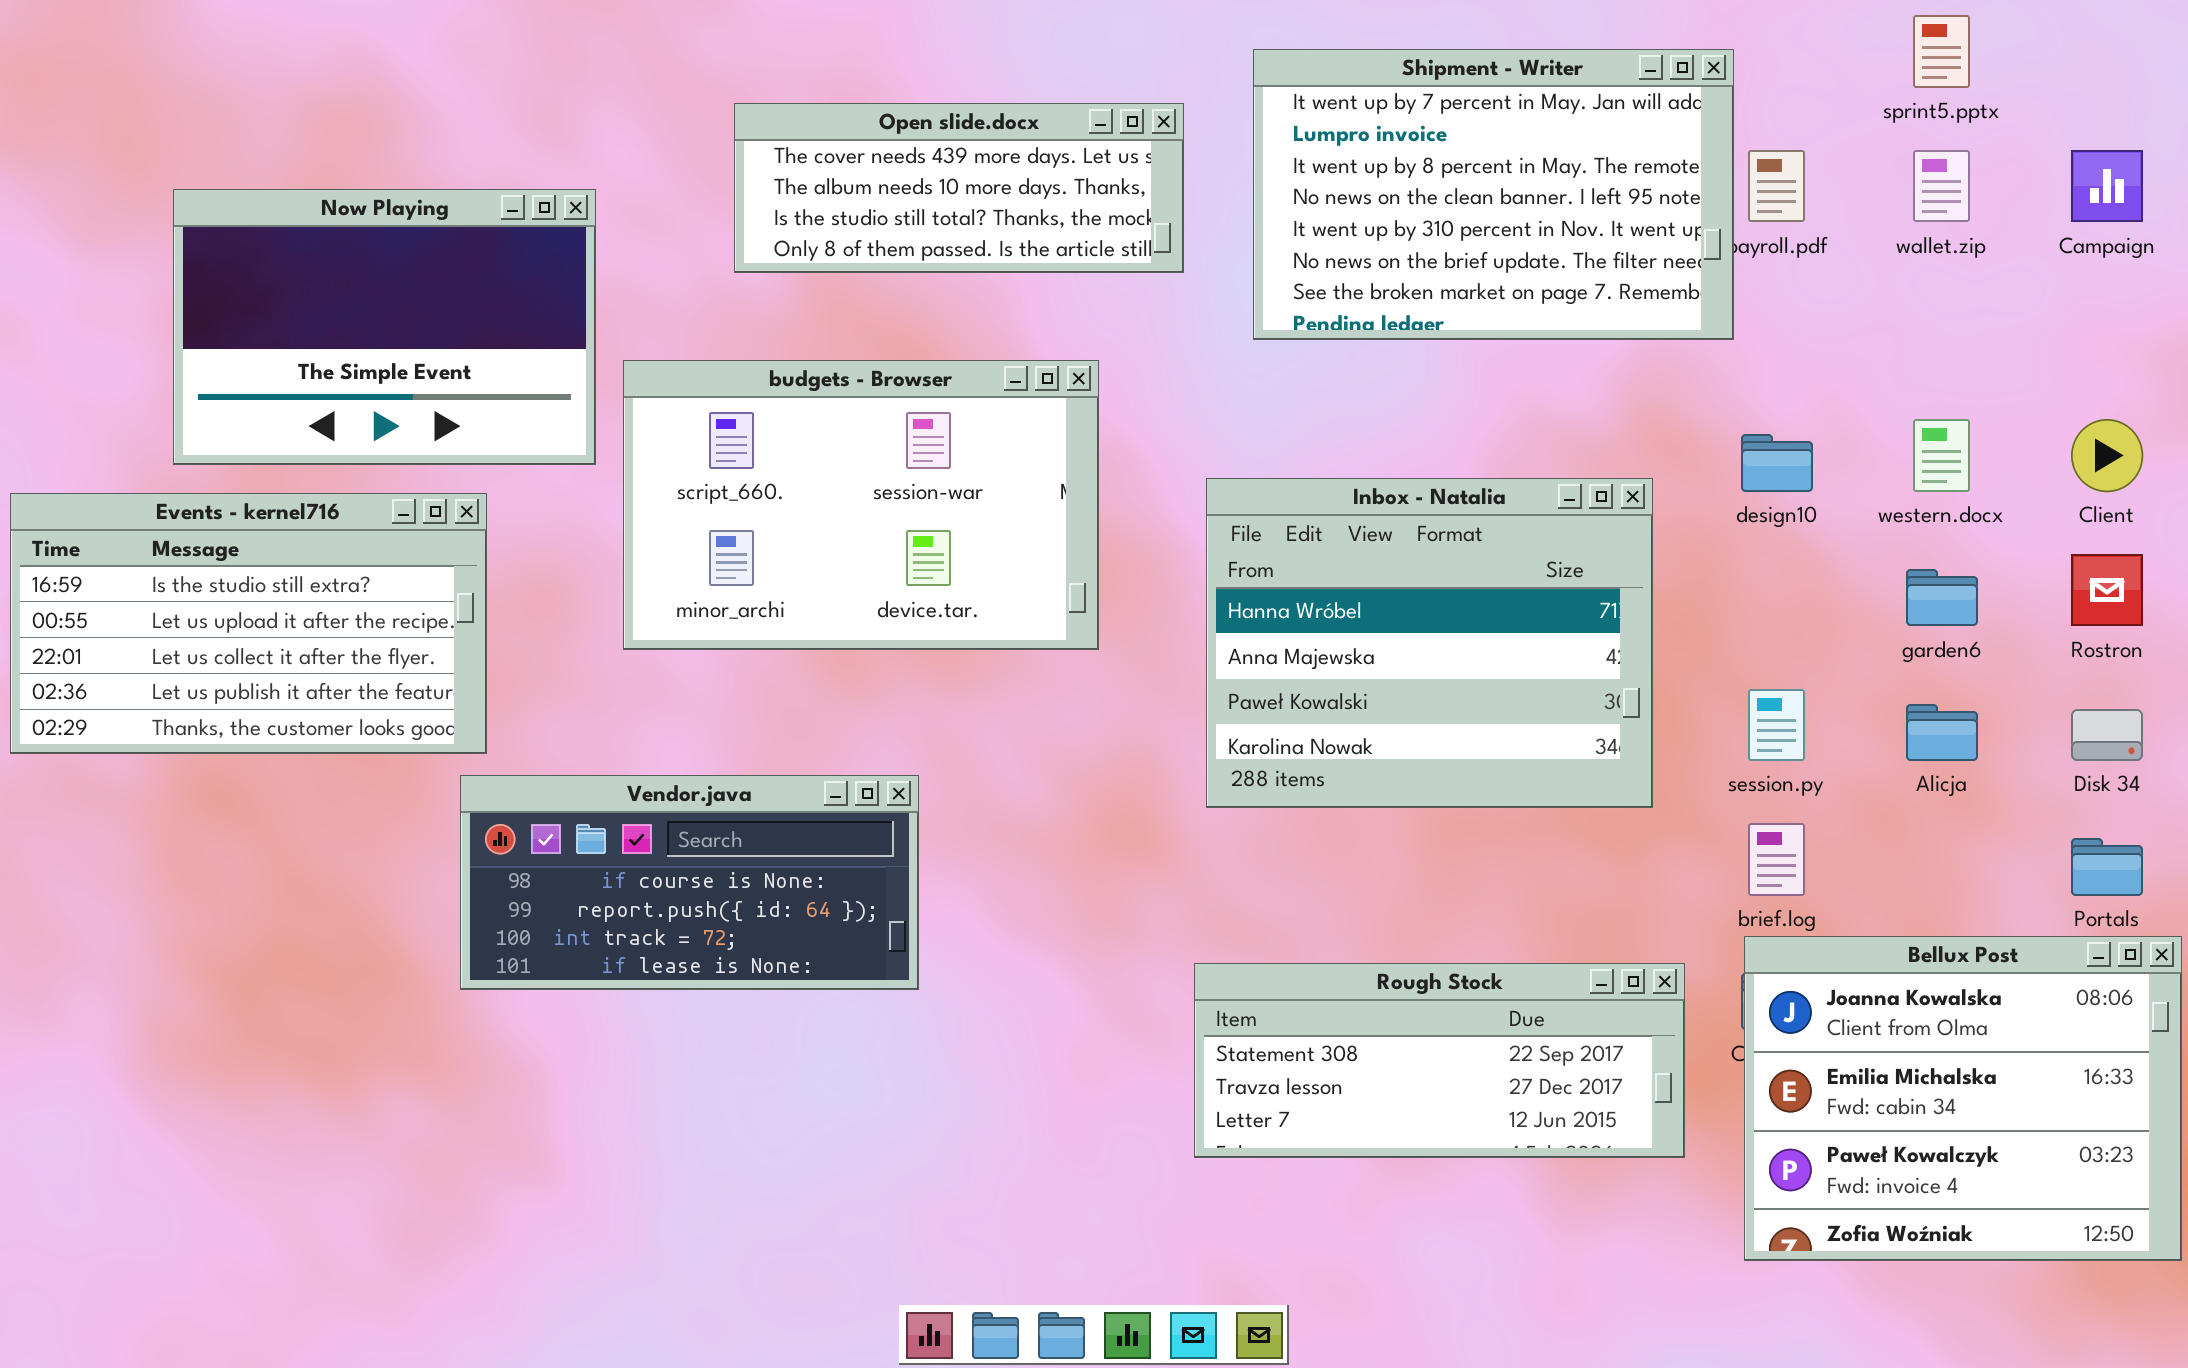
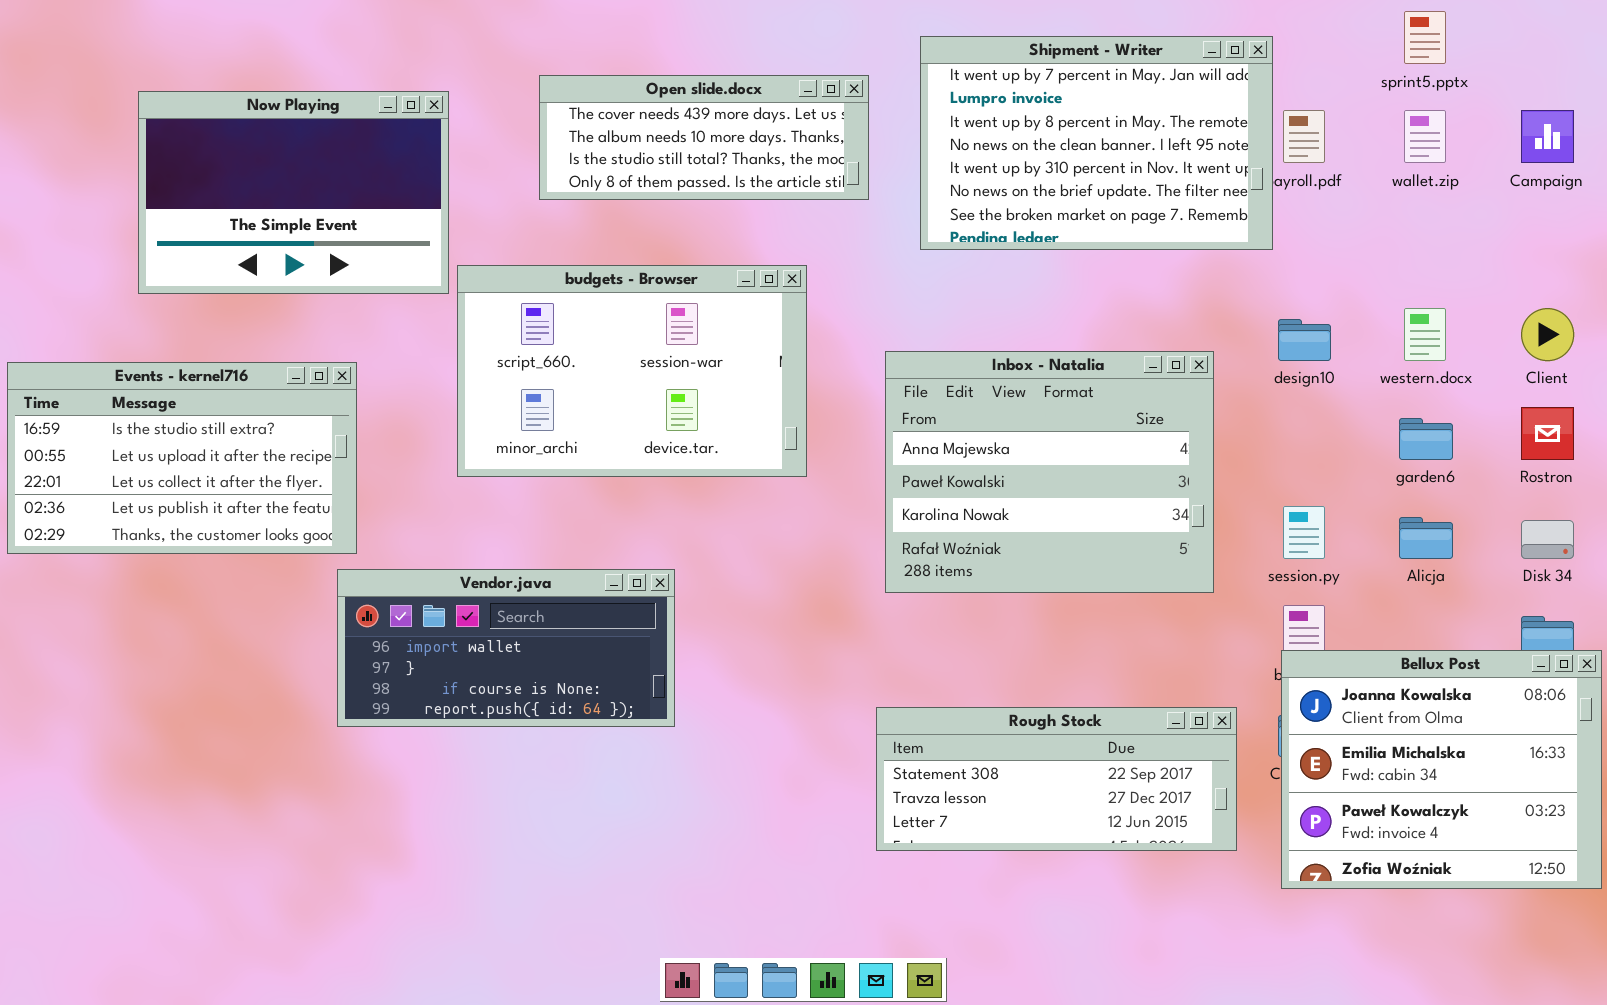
Now Playing: [173,189,596,465] -> [138,91,449,294], moved
Inbox - Natalia: [1206,478,1653,808] -> [885,351,1214,593], scrolled down 1 row
Vendor.java: [460,775,919,990] -> [337,569,675,727], scrolled up 2 rows
Bellux Post: [1744,936,2182,1261] -> [1281,650,1602,889], moved

